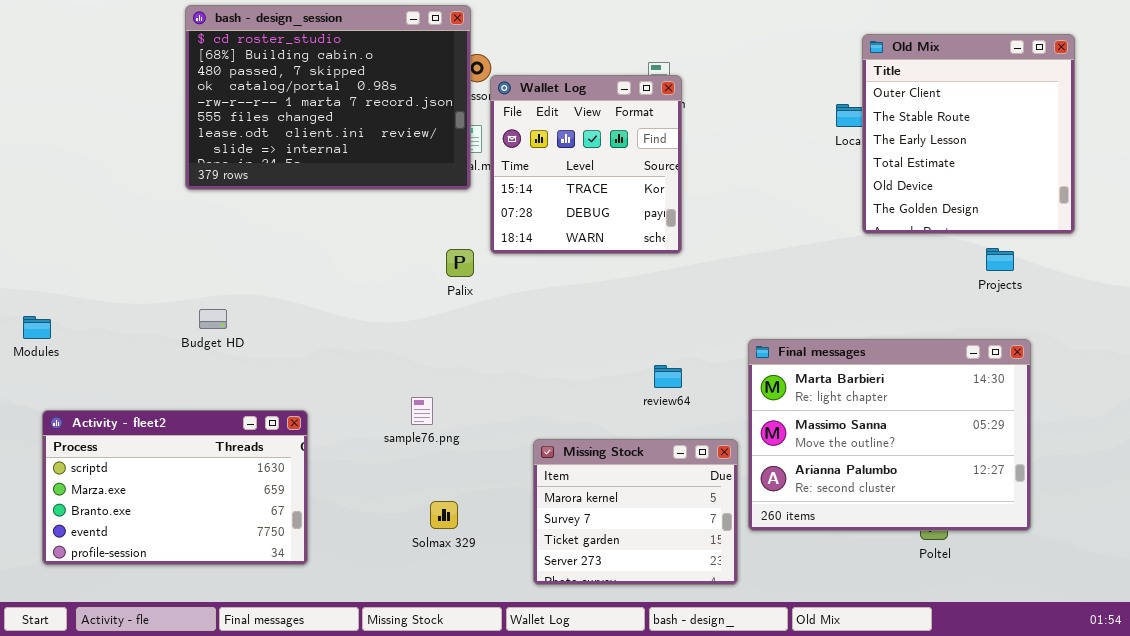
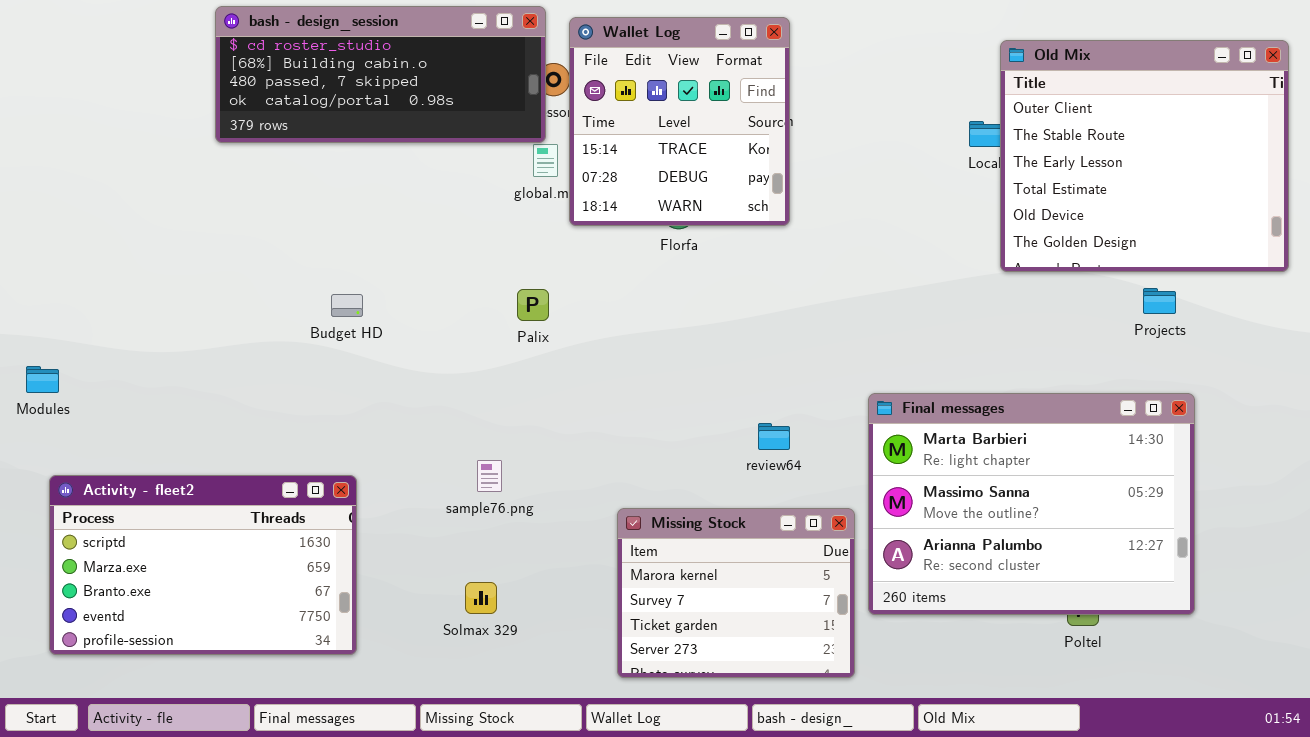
bash - design_session: [185,5,471,190] -> [215,6,546,143], resized
Old Mix: [862,34,1075,234] -> [1000,40,1289,272], resized
Wallet Log: [490,75,682,254] -> [569,17,790,226], moved
Budget HD: [199,309,227,329] -> [331,294,363,317], moved
Solmax 329: [430,501,458,529] -> [465,582,497,614], moved

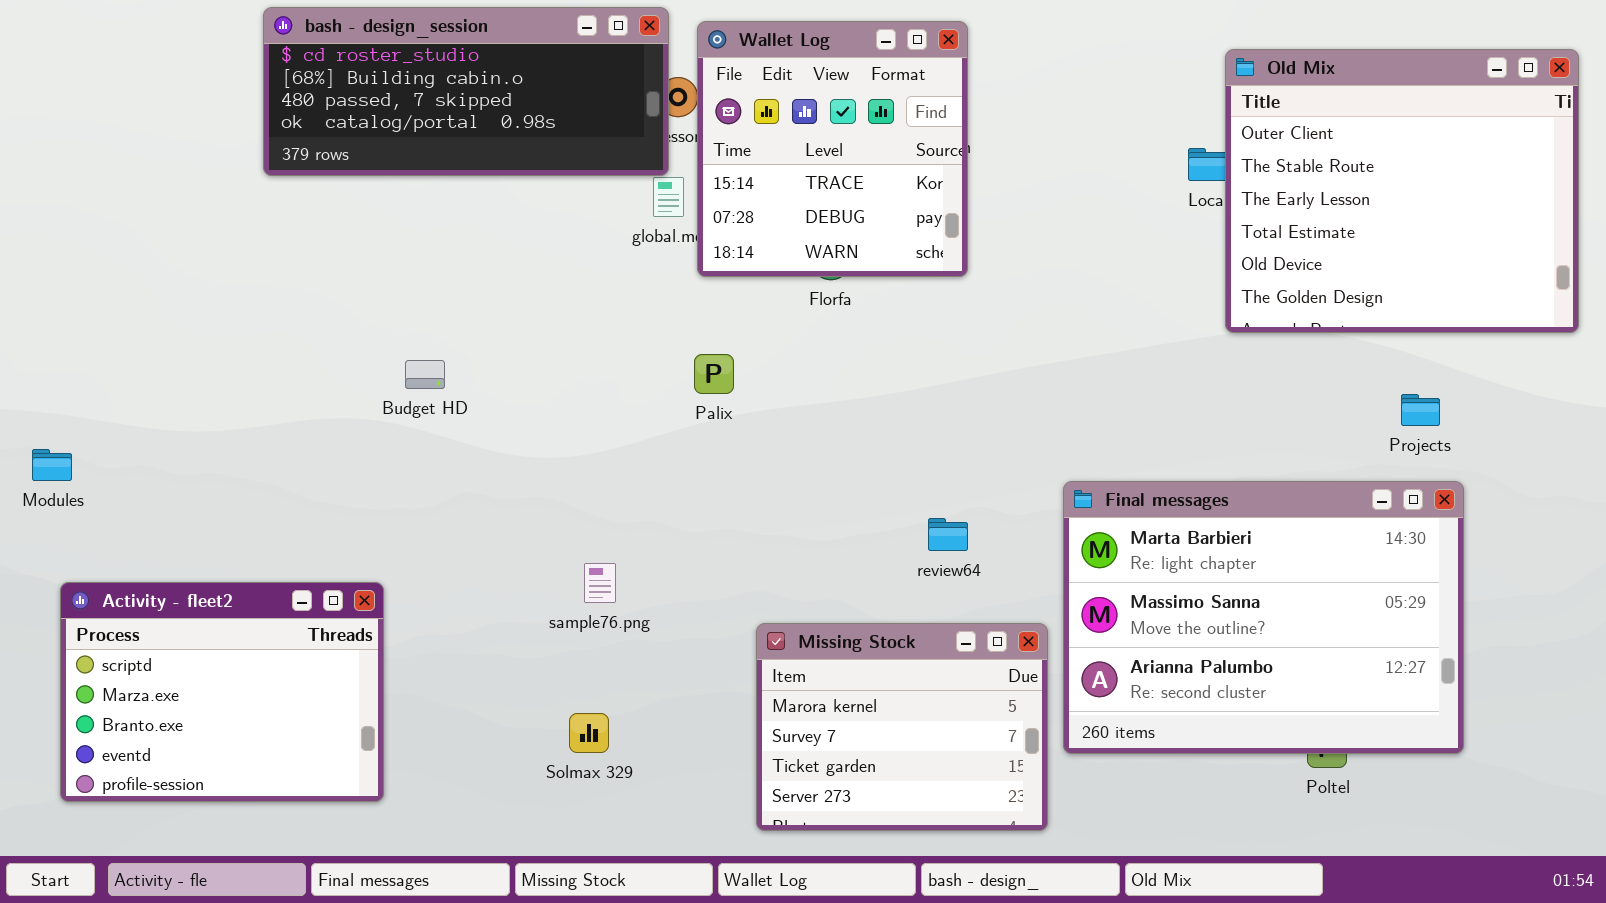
Projects: [1143,288,1176,314] -> [1401,394,1440,426], moved
Palix: [517,289,549,321] -> [694,354,734,394], moved
Activity - fleet2: [49,475,357,655] -> [60,582,384,802], resized

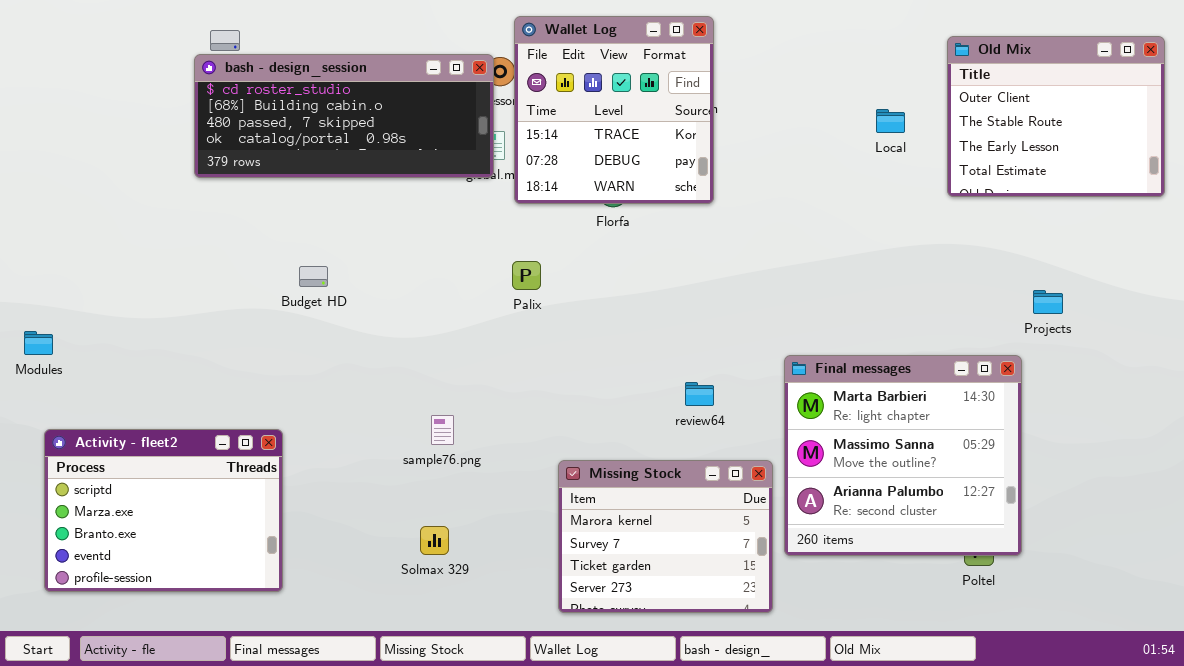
bash - design_session: [263,7,669,176] -> [194,54,494,178], moved
Old Mix: [1225,49,1579,333] -> [947,36,1165,197], resized
Final messages: [1063,481,1464,754] -> [784,355,1022,556], resized

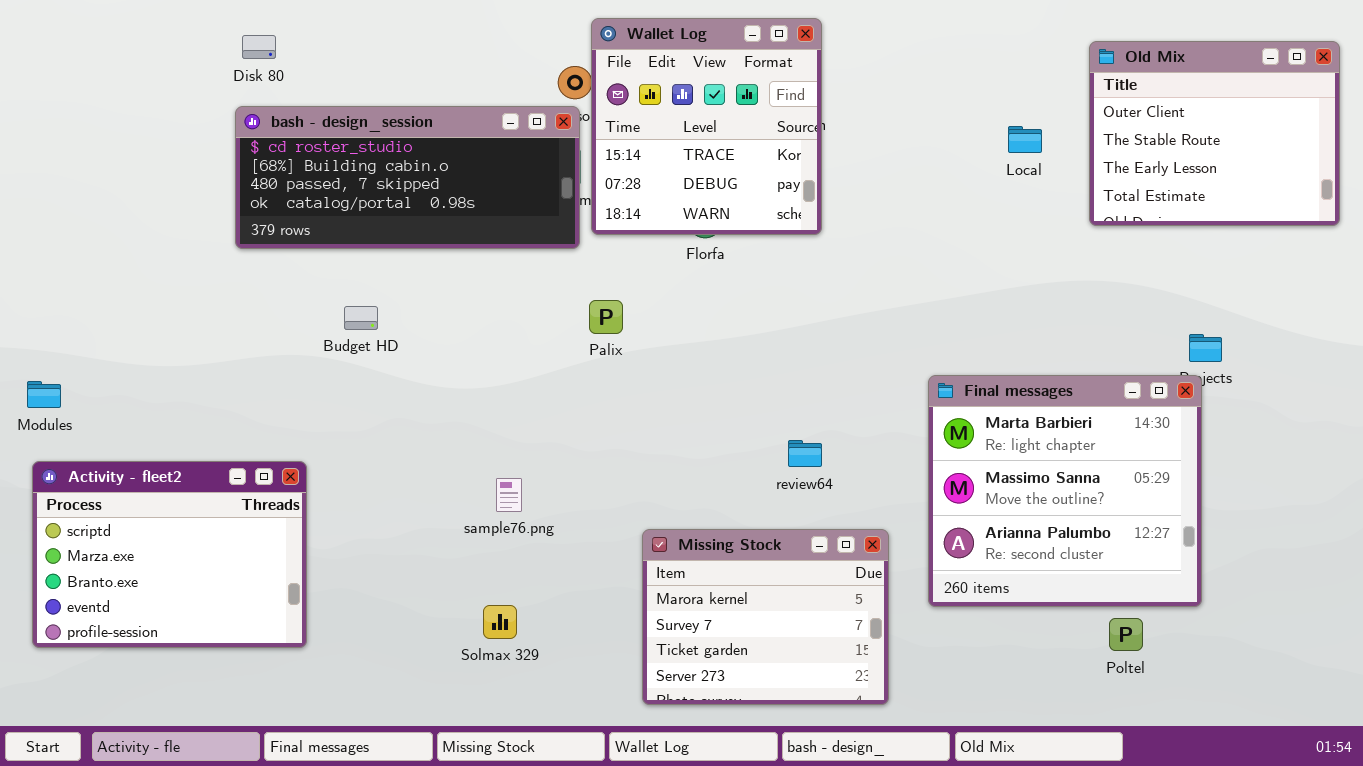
bash - design_session: [194,54,494,178] -> [235,106,580,249], moved
Final messages: [784,355,1022,556] -> [928,375,1202,607], moved
Activity - fleet2: [44,429,283,592] -> [32,461,307,648], moved

